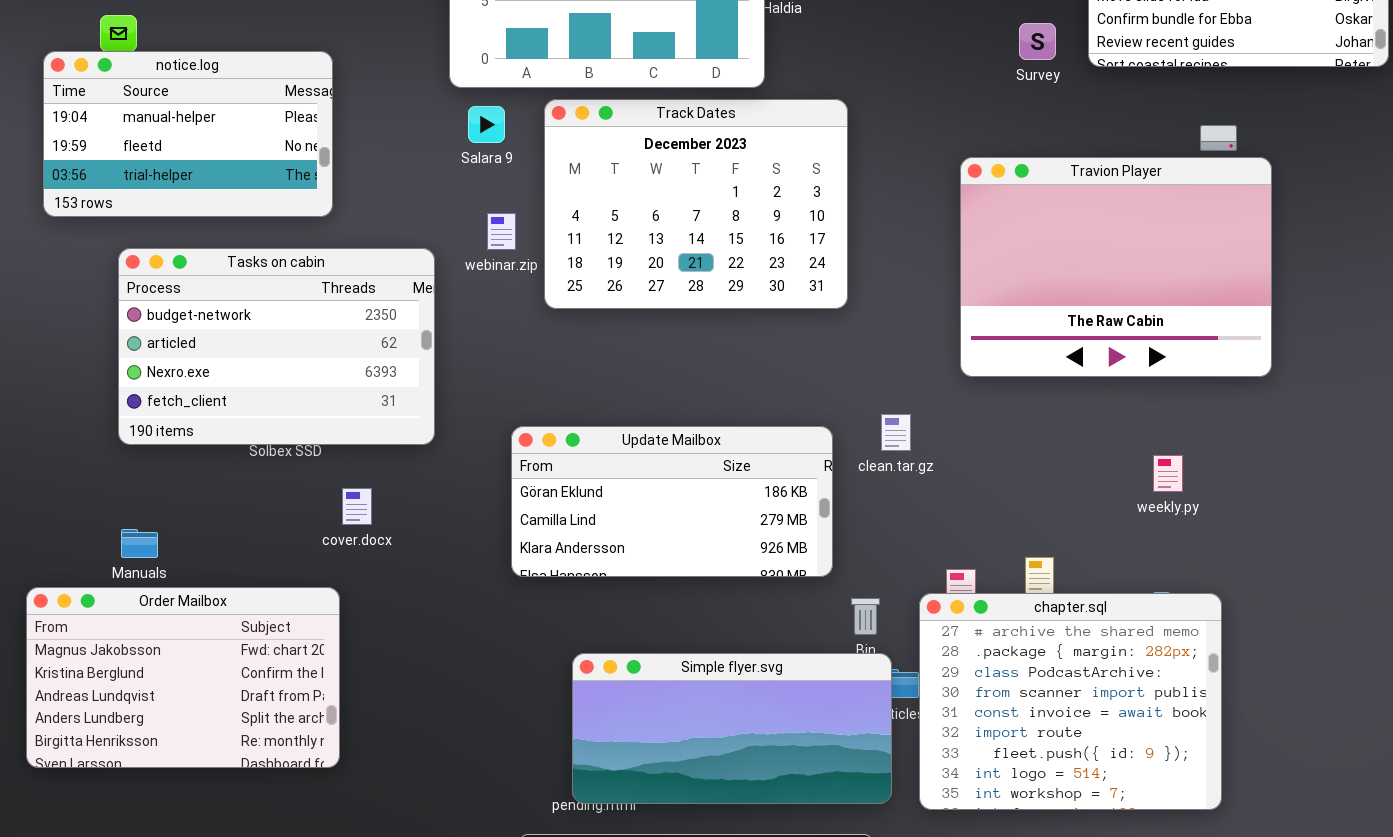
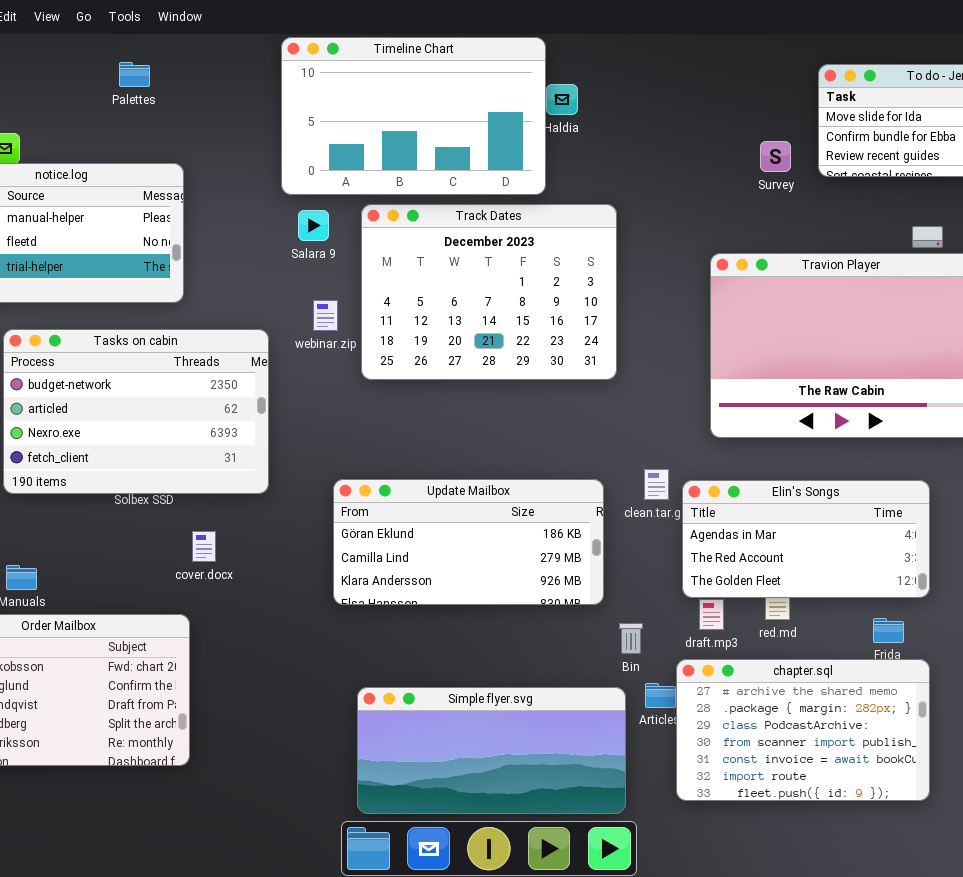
Elin's Songs: none -> [682,480,930,598], opened
chapter.sql: [919,593,1222,810] -> [676,659,930,801], resized
Simple flyer.svg: [572,653,892,804] -> [357,687,626,814], moved

